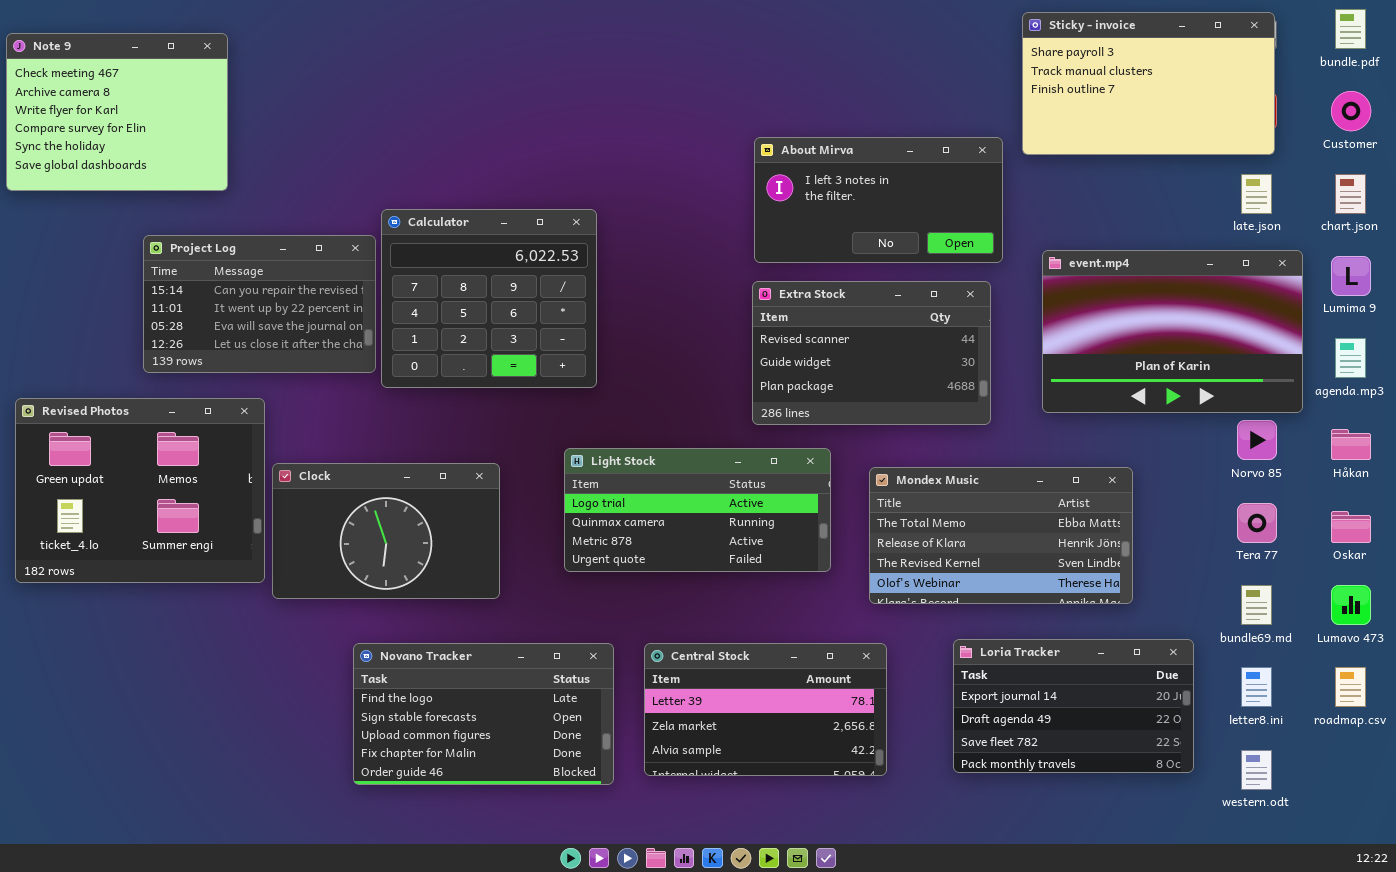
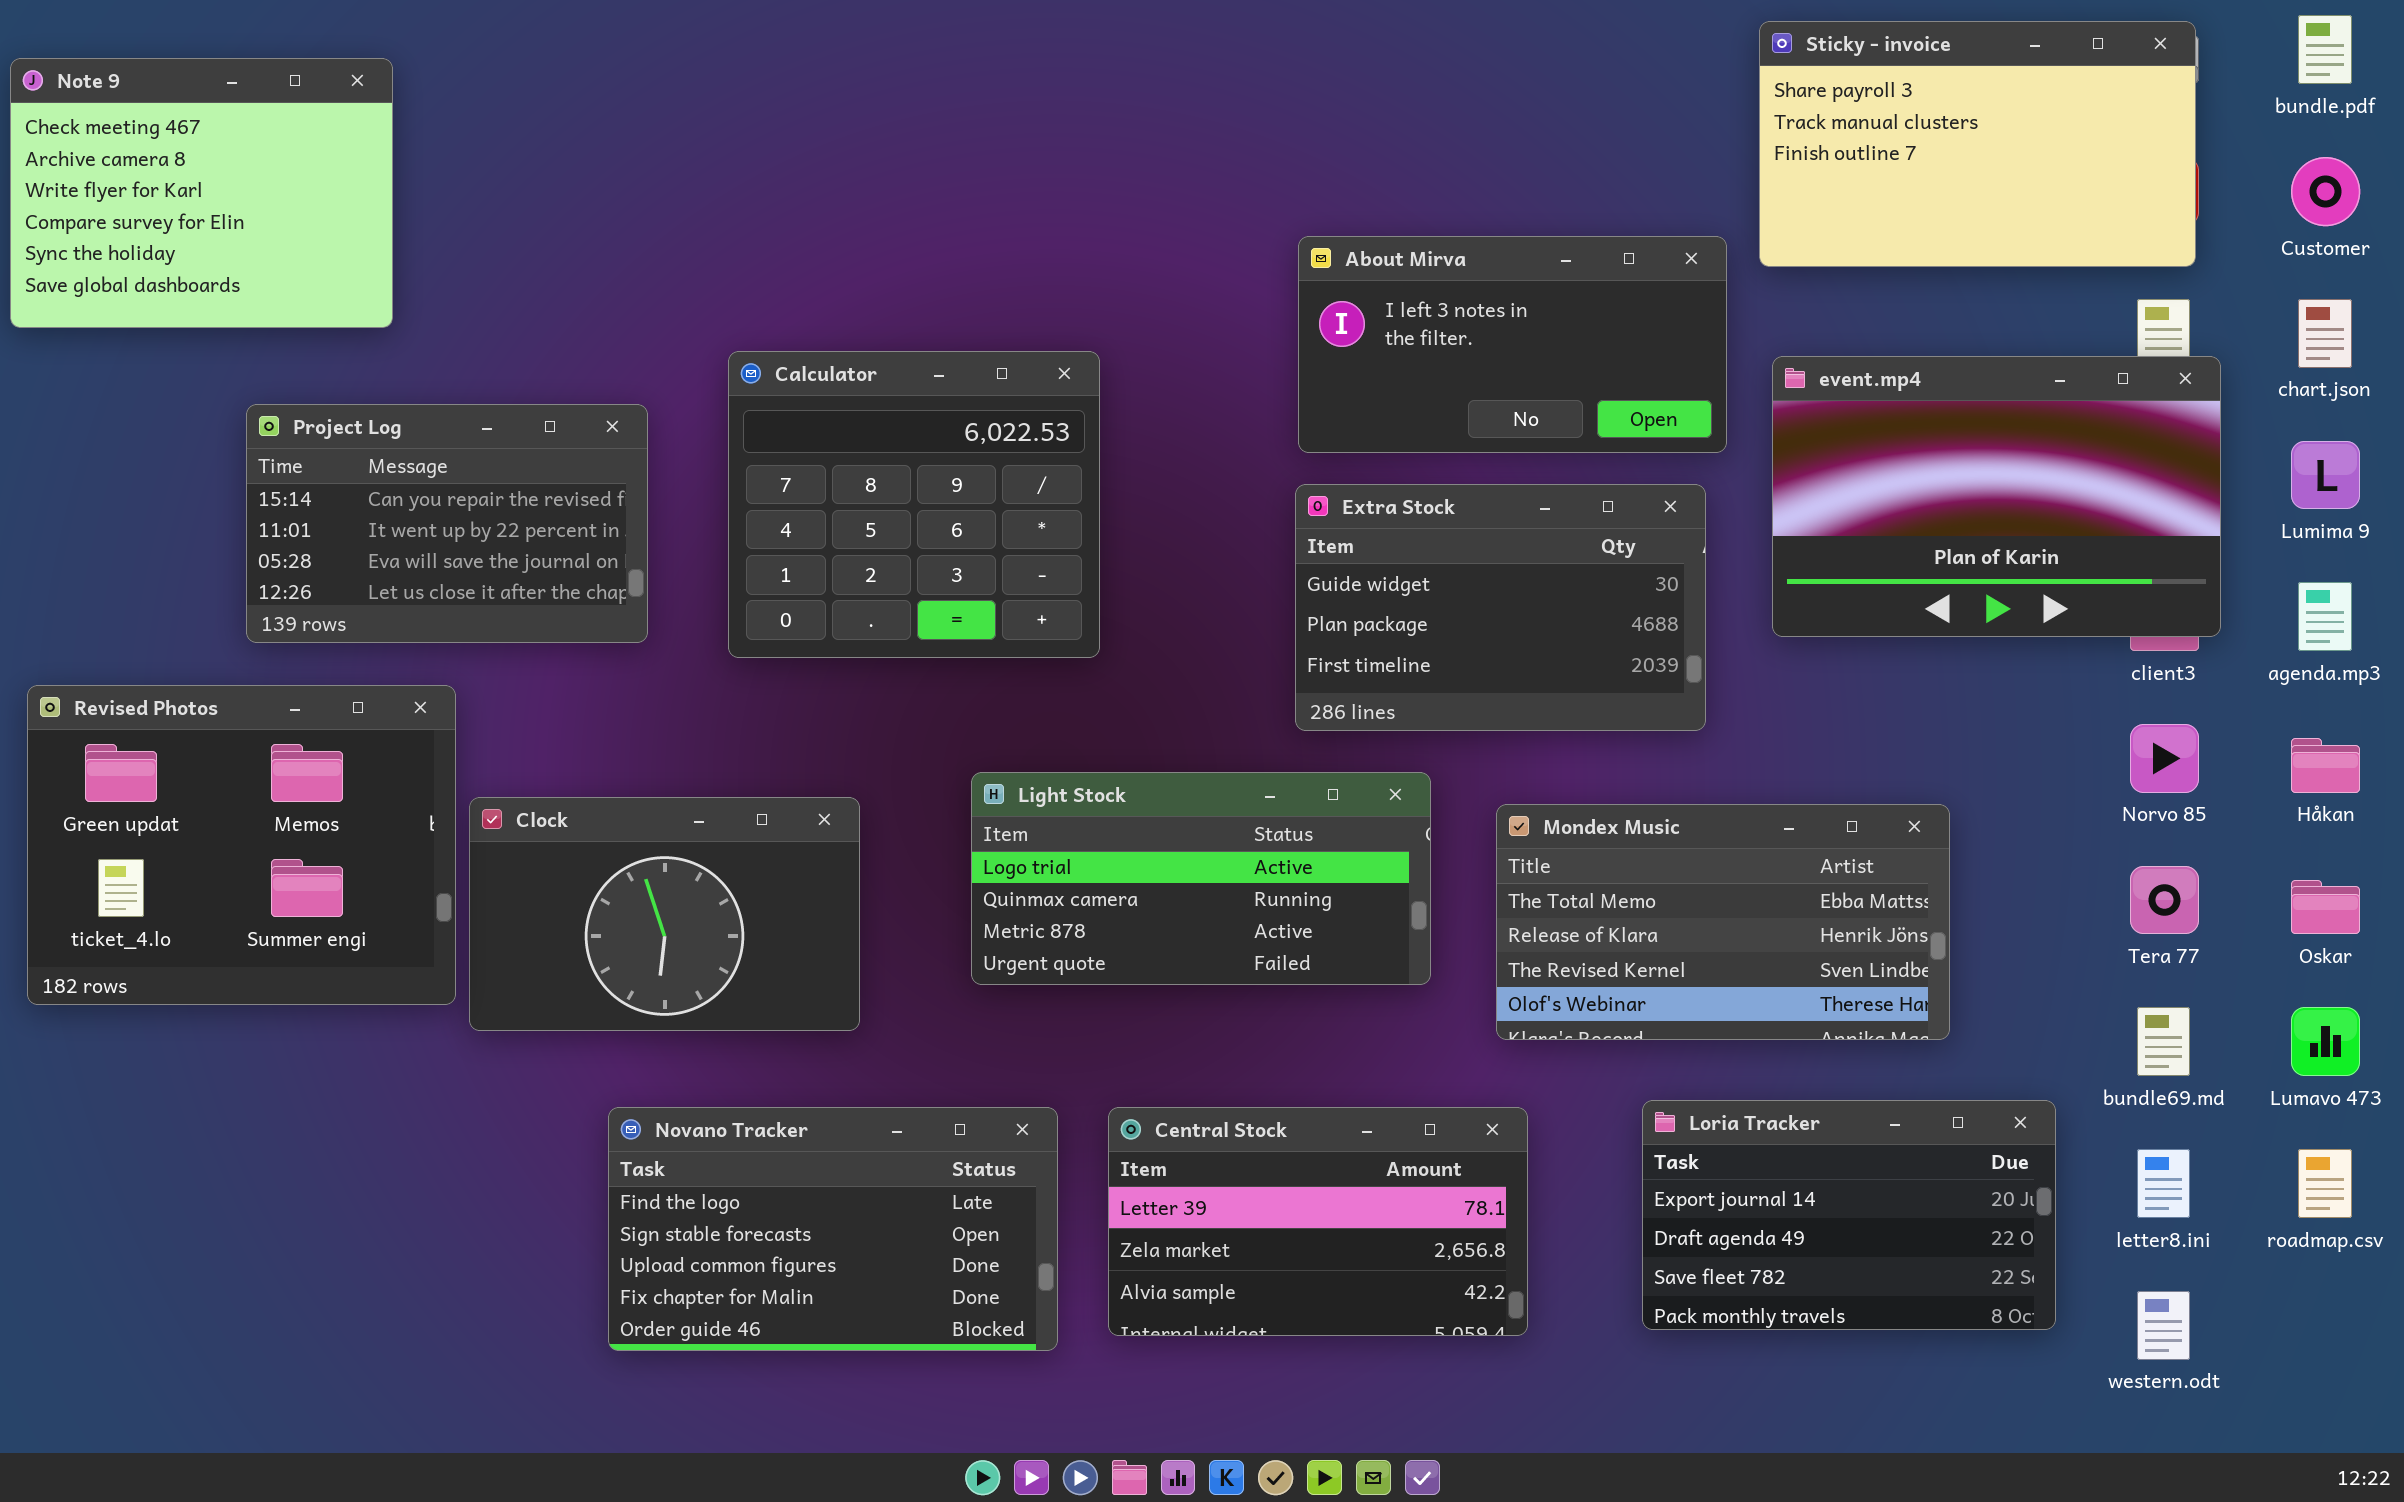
Calculator: [381,209,597,388] -> [728,351,1100,658], moved
event.mp4: [1042,250,1303,413] -> [1772,356,2221,637], moved
Extra Stock: [752,281,991,425] -> [1295,484,1706,731], scrolled down 1 row

